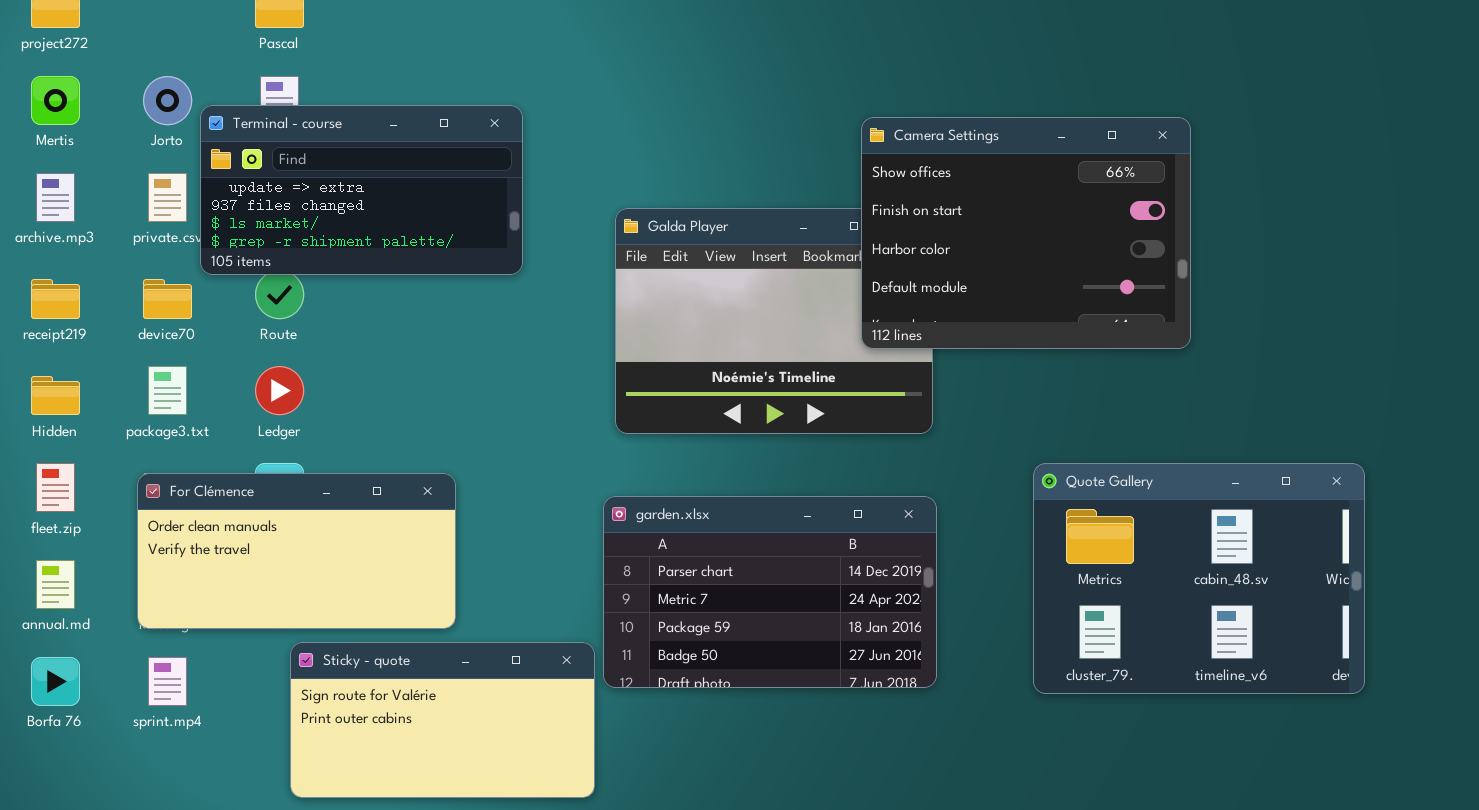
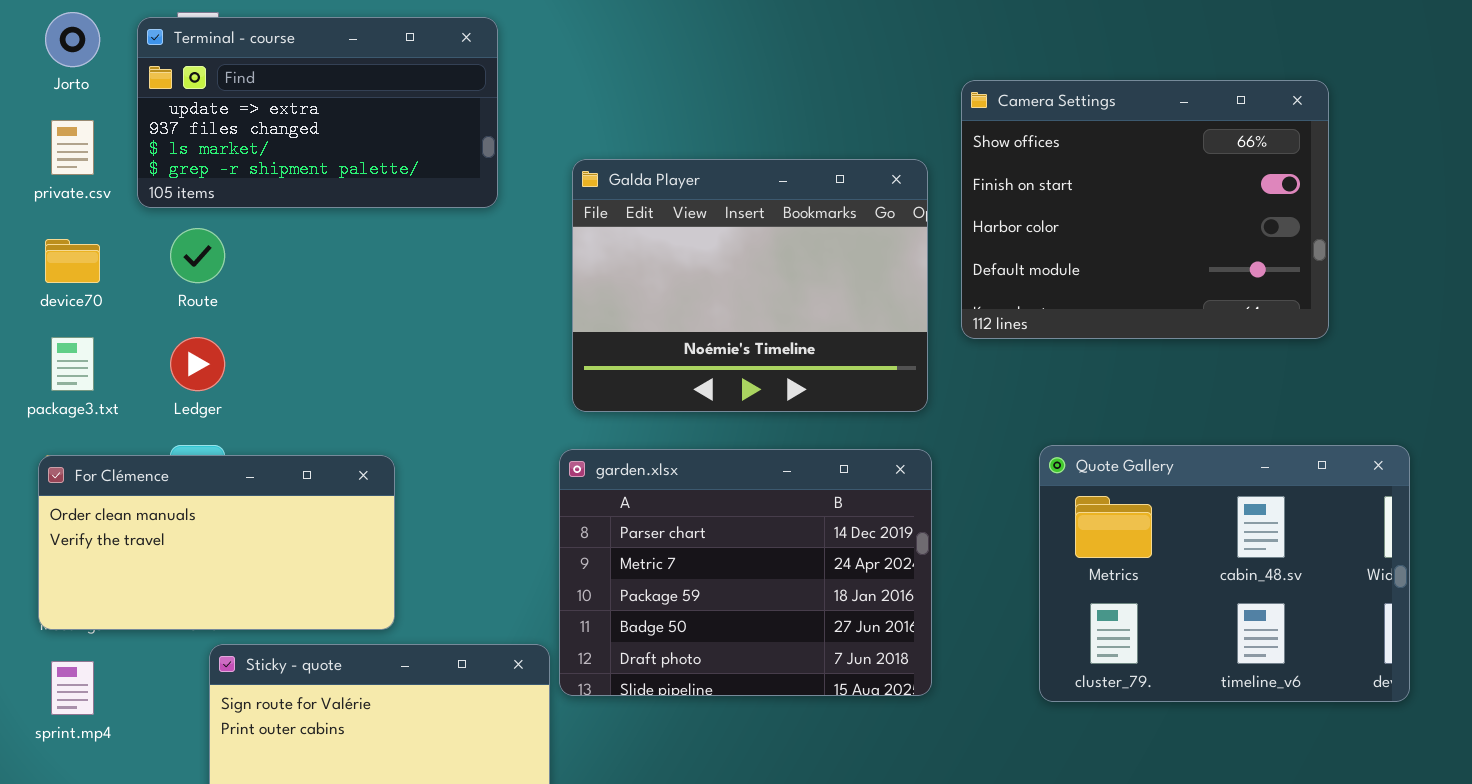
Terminal - course: [200,105,523,275] -> [137,17,498,208], moved
Camera Settings: [861,117,1191,349] -> [961,80,1329,339], moved
garden.xlsx: [603,496,937,688] -> [559,449,932,696], resized

